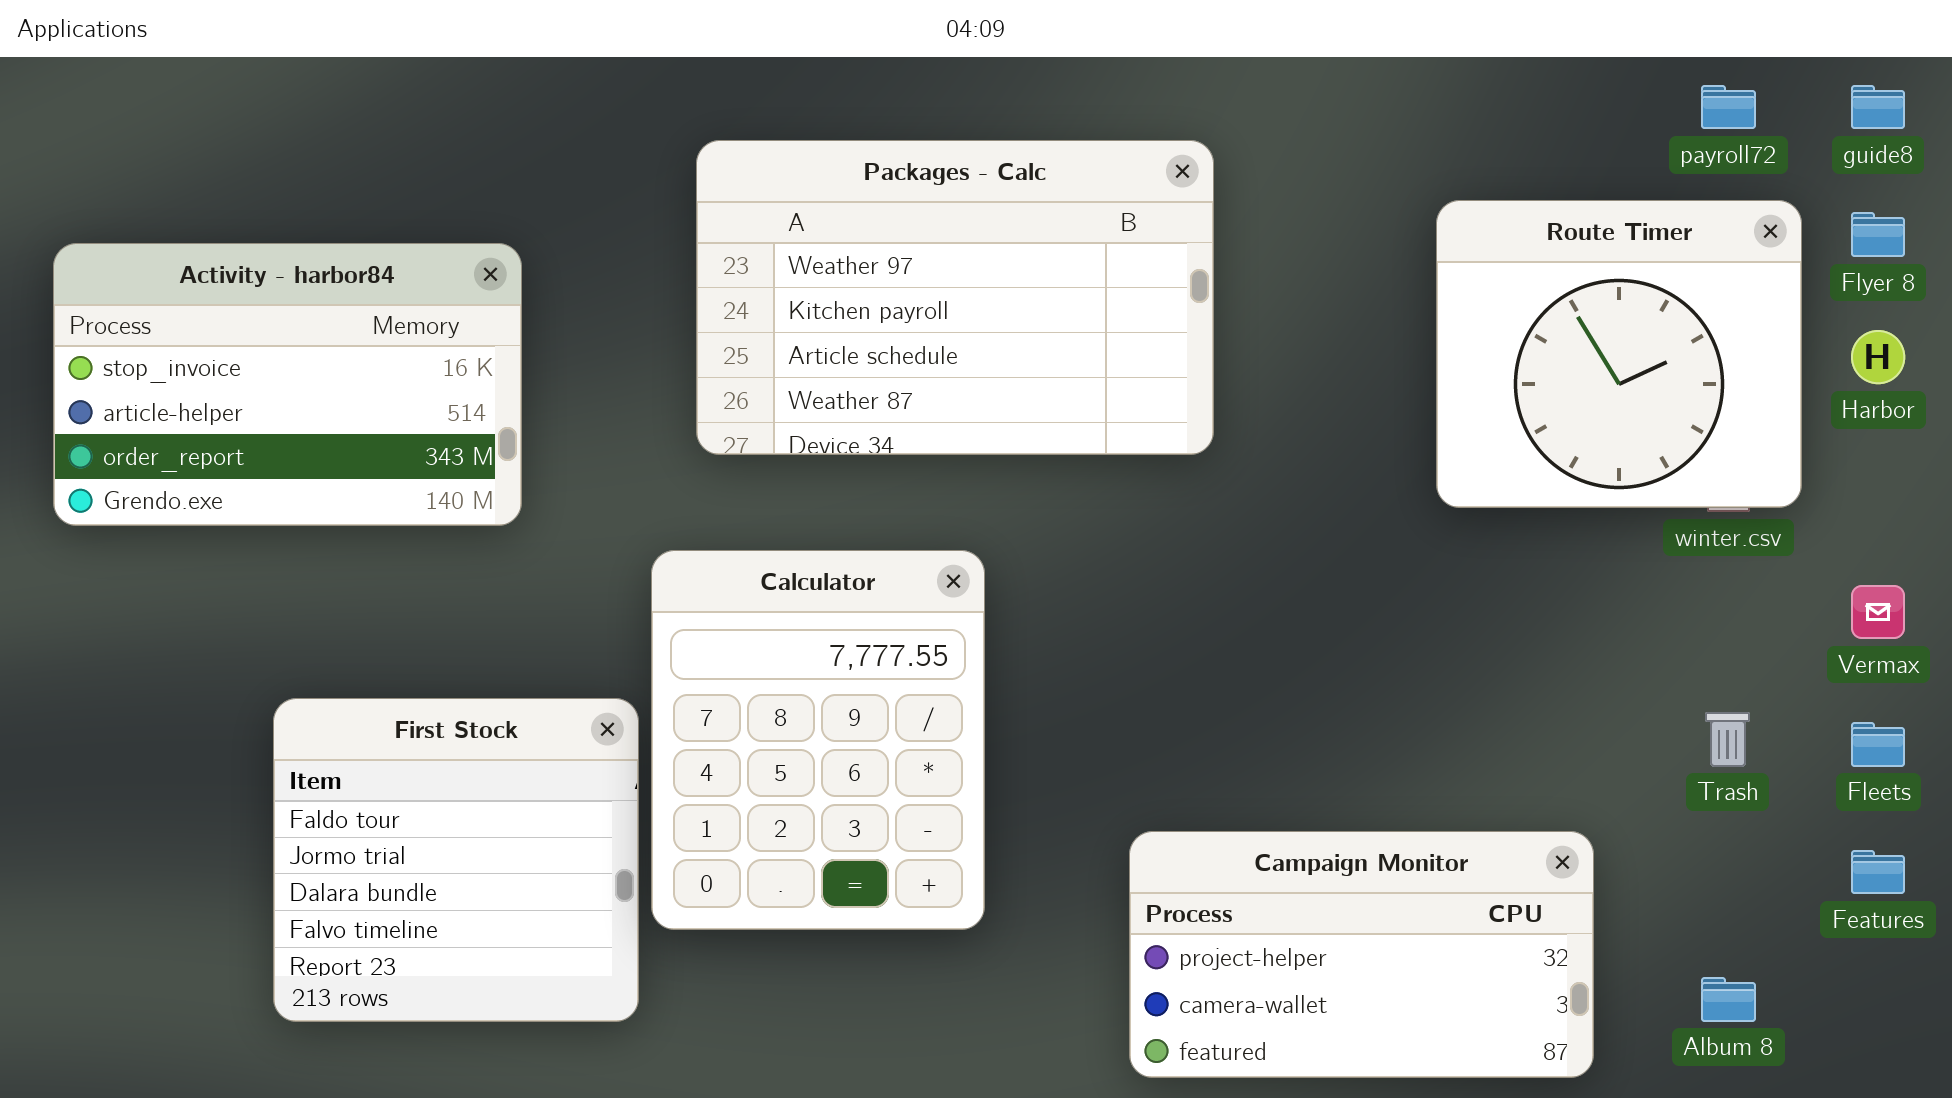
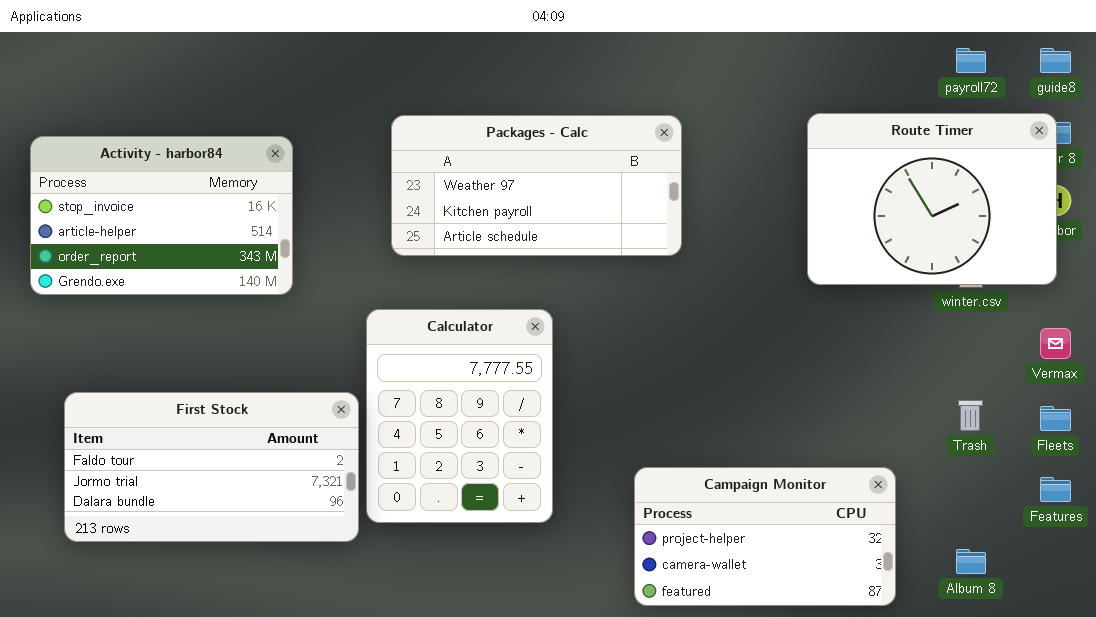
Packages - Calc: [696,140,1214,455] -> [391,115,682,256], resized
Route Timer: [1436,200,1802,508] -> [807,113,1057,285], resized
First Stock: [273,698,639,1022] -> [64,392,359,542], resized

